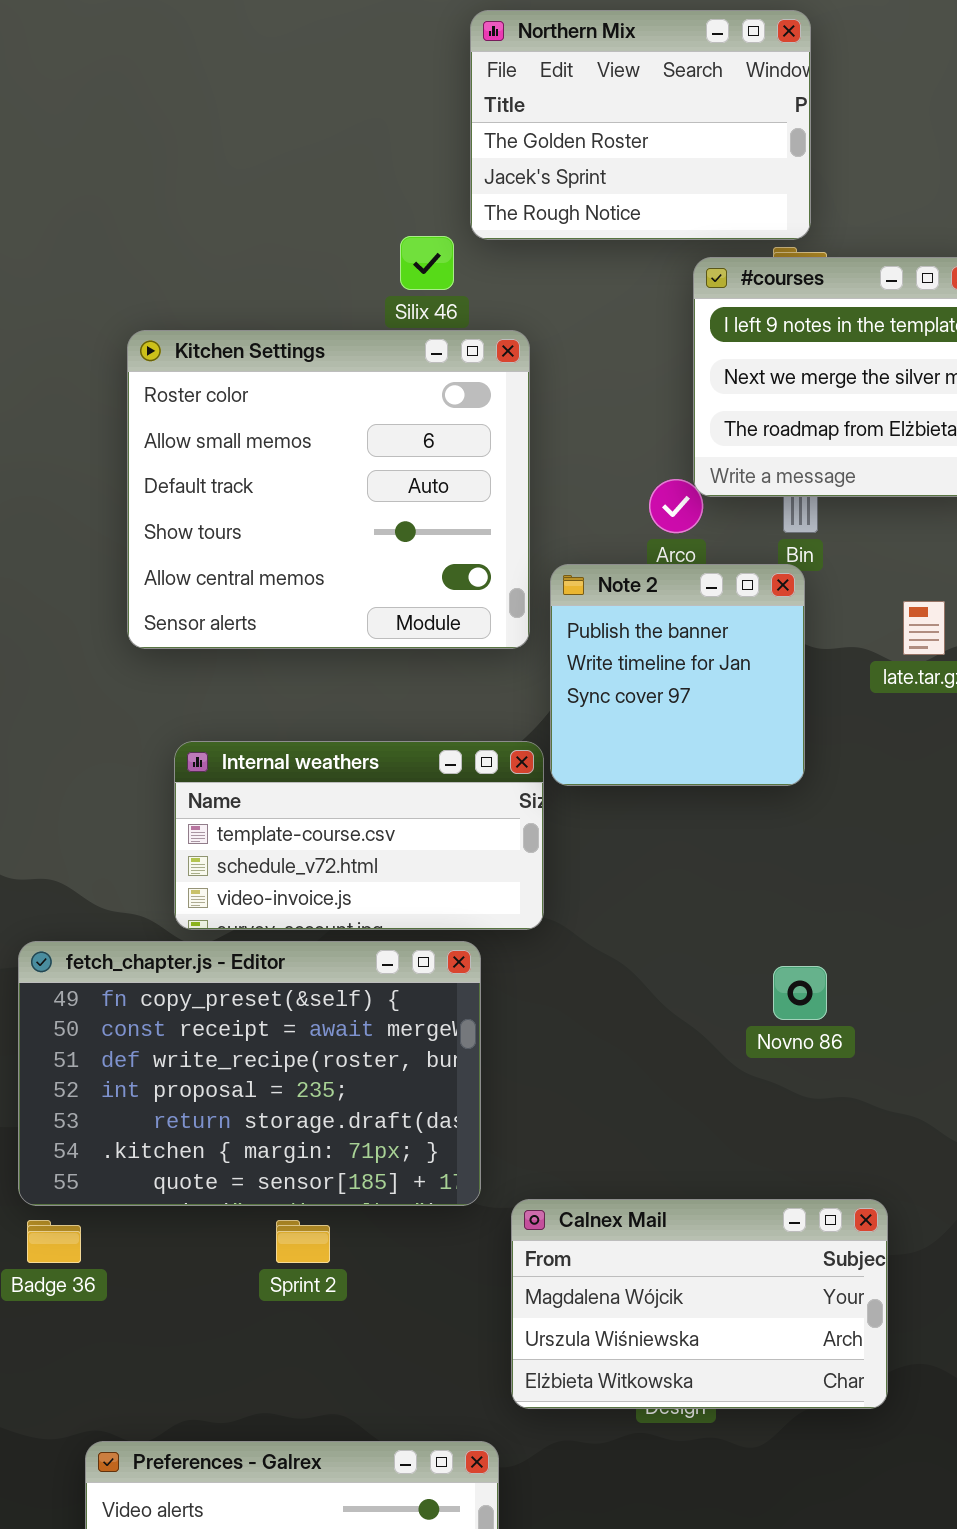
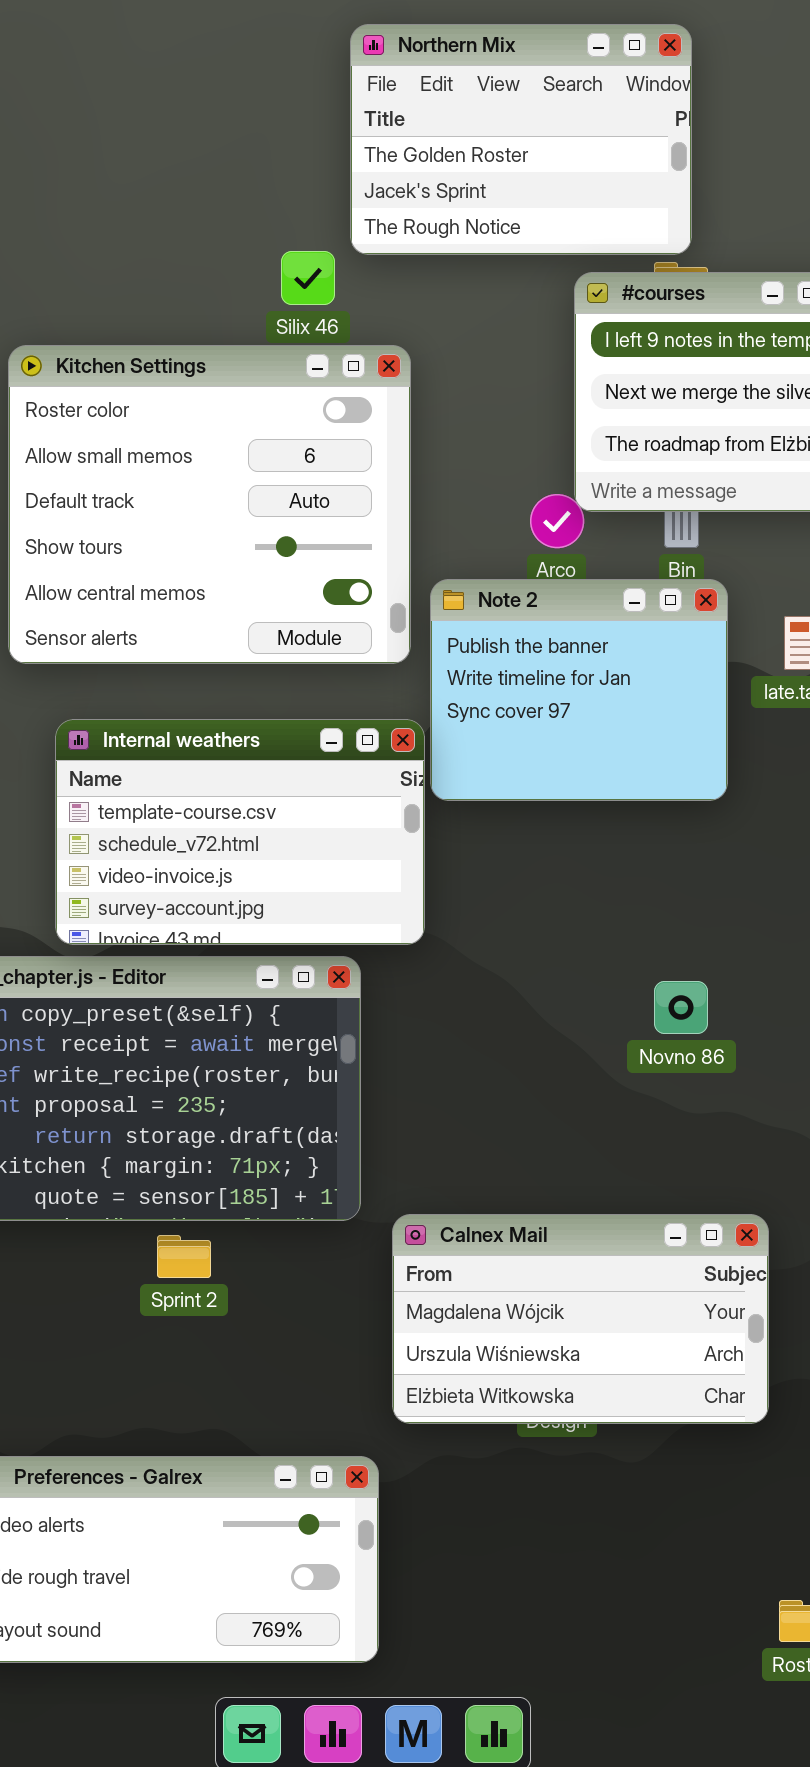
Note 2: [550,564,805,786] -> [430,579,728,801], resized
Internal weathers: [174,741,544,930] -> [55,719,425,945], resized

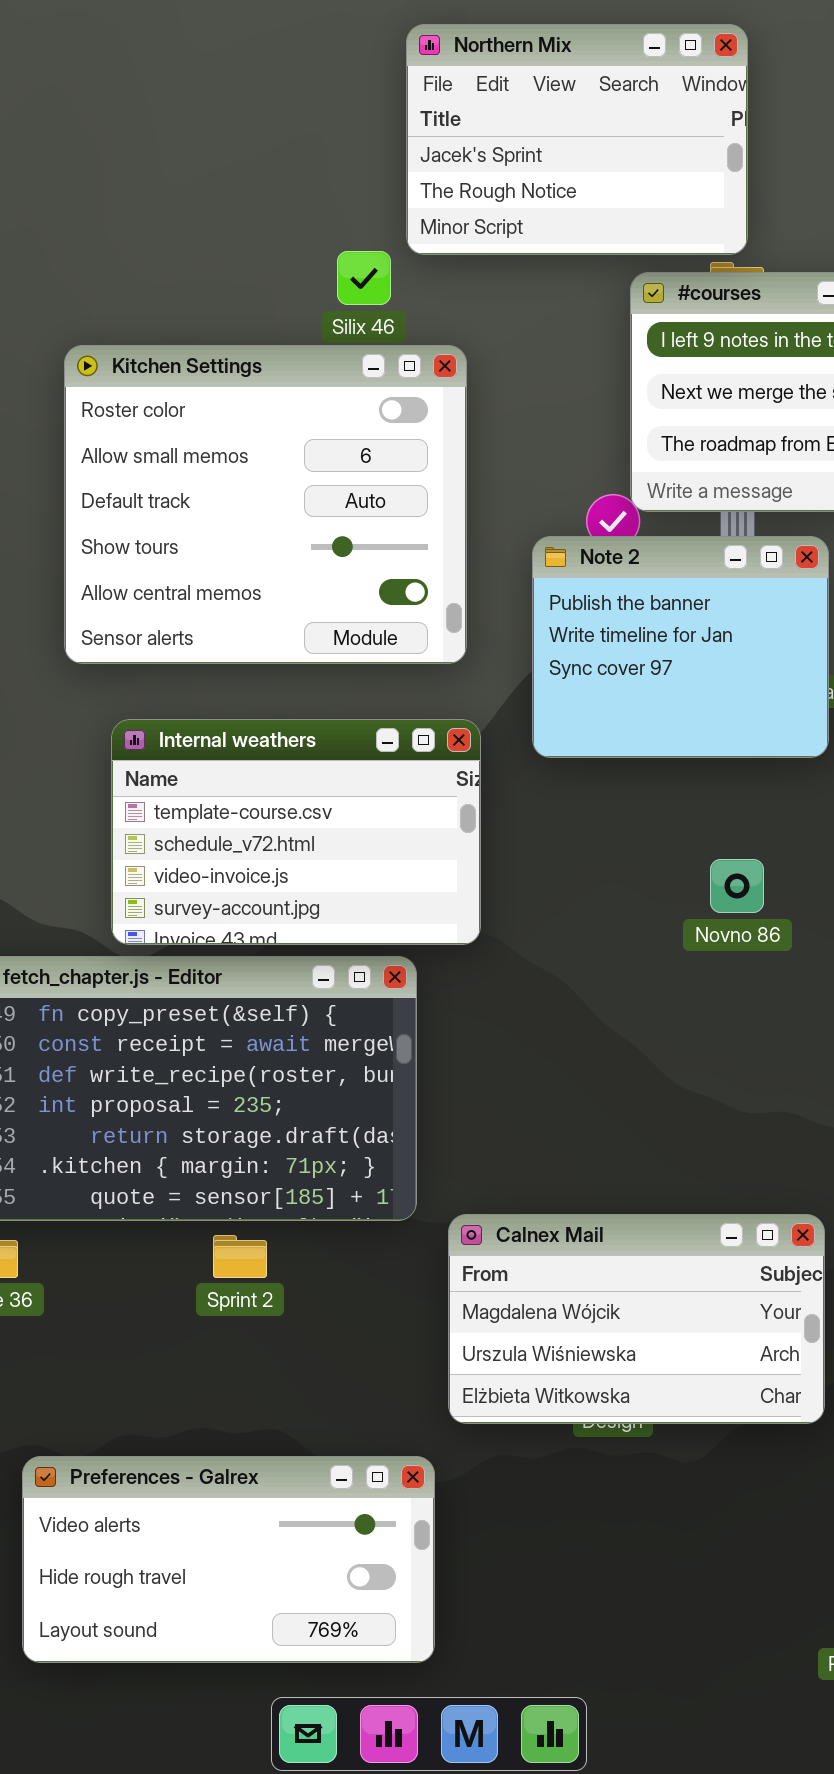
Northern Mix: [350,24,692,255] -> [406,24,748,255], scrolled down 1 row
Note 2: [430,579,728,801] -> [532,536,829,758], moved
Novno 86: [654,981,708,1034] -> [710,859,764,913], moved

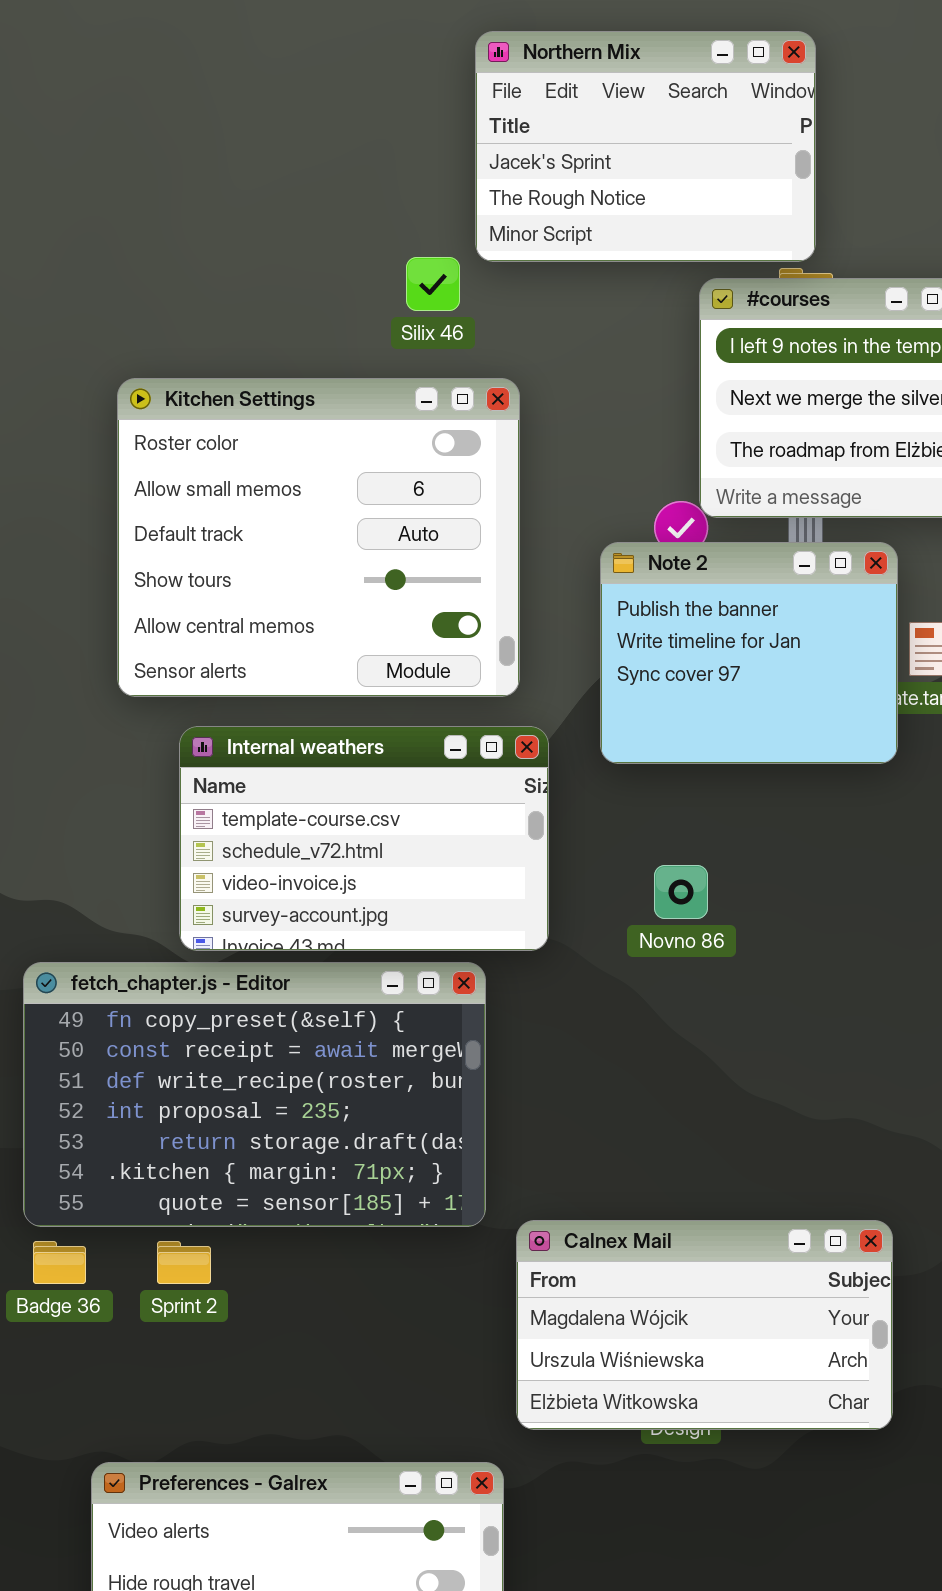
Kitchen Settings: [64,345,467,664] -> [117,378,520,697], moved
Novno 86: [710,859,764,913] -> [654,865,708,919], moved
Sprint 2: [213,1235,267,1278] -> [157,1241,211,1284], moved

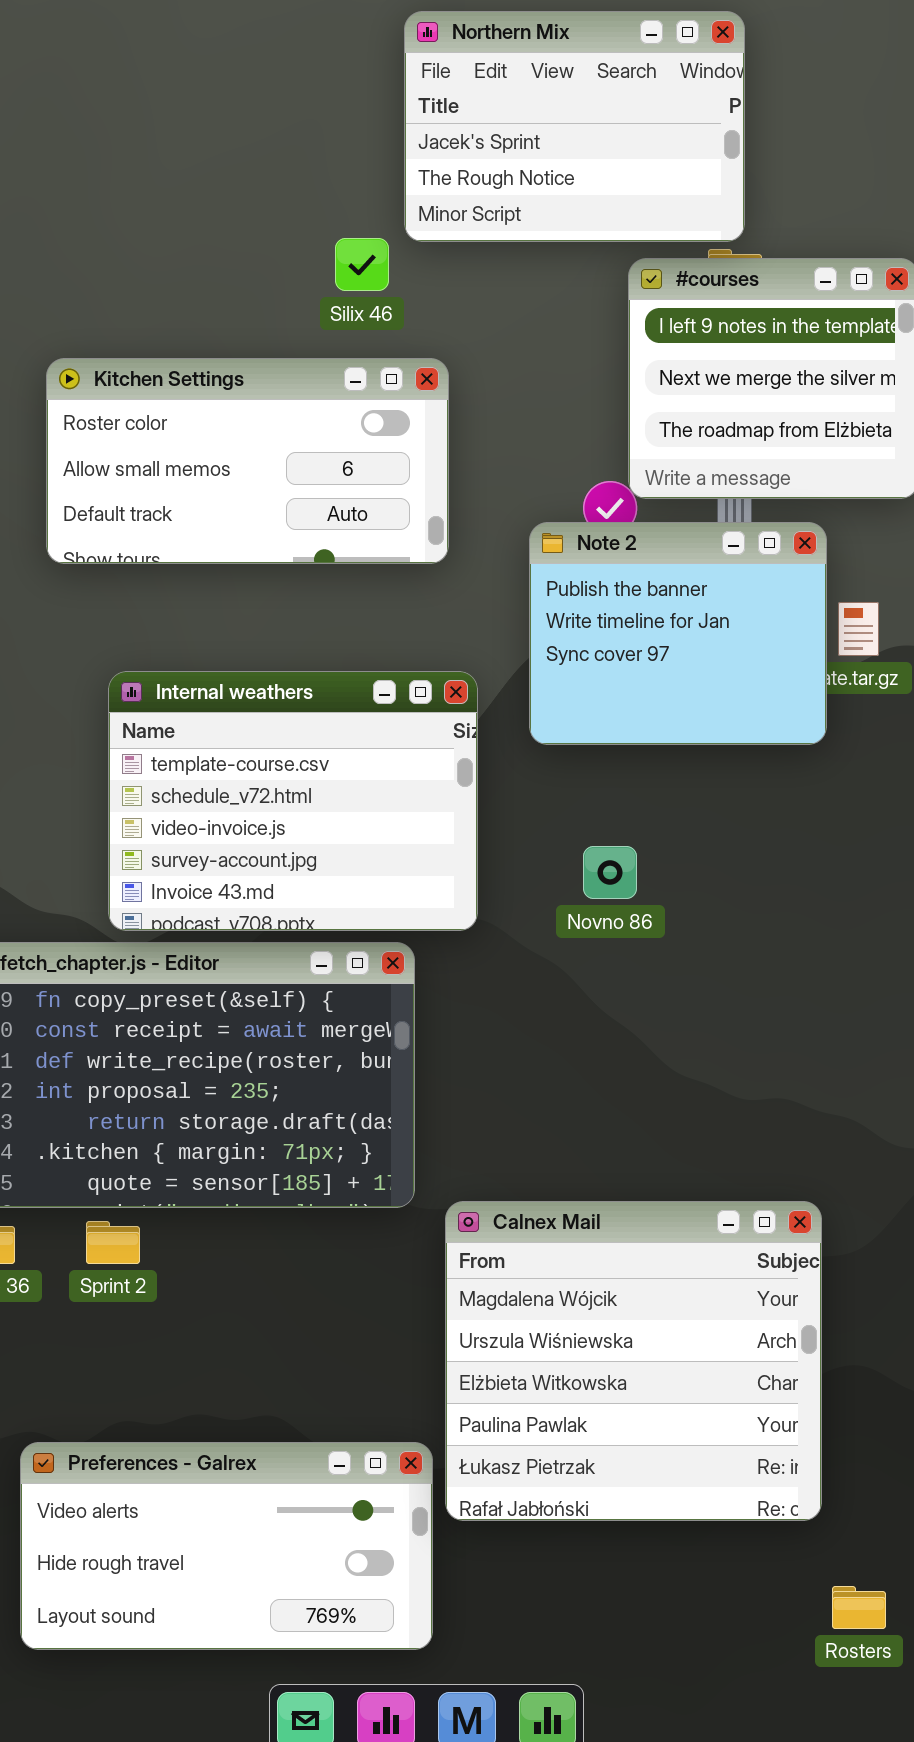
Kitchen Settings: [117,378,520,697] -> [46,358,449,564], resized
Internal weathers: [179,726,549,951] -> [108,671,478,931], resized
Calnex Mail: [516,1220,893,1430] -> [445,1201,822,1521], resized

